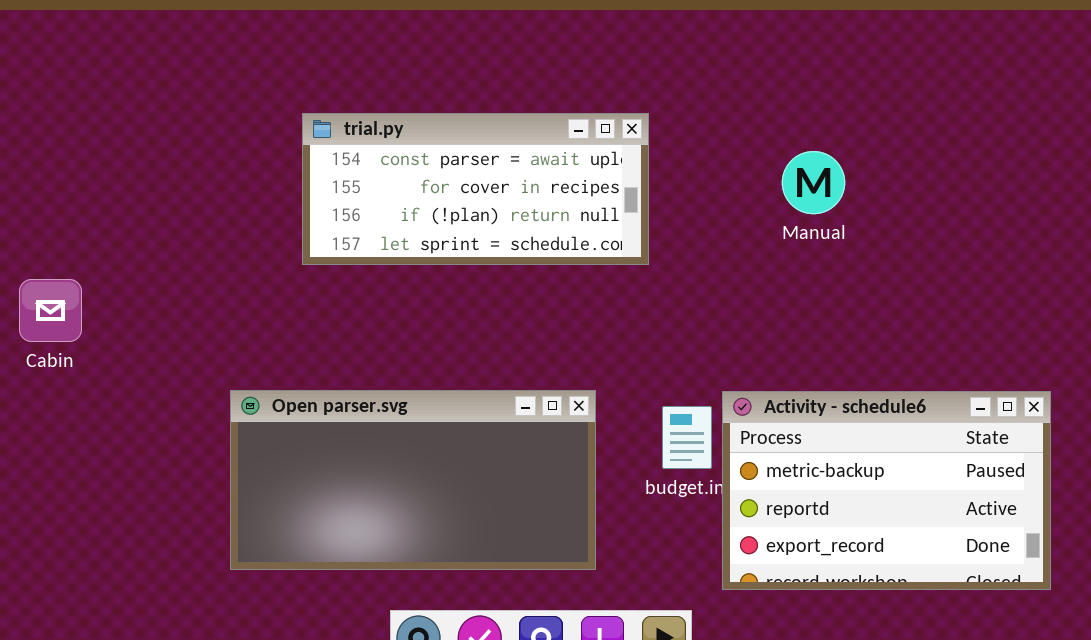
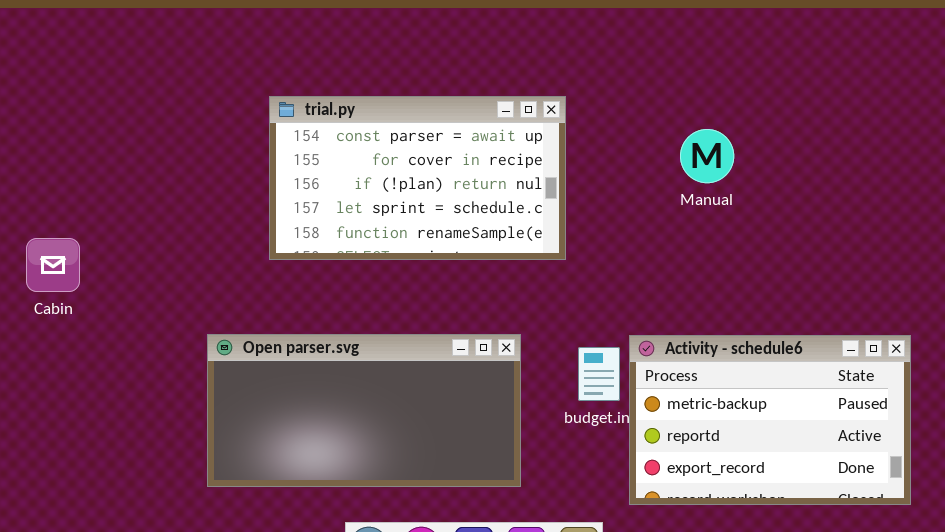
trial.py: [302,113,649,265] -> [269,96,566,260], resized

